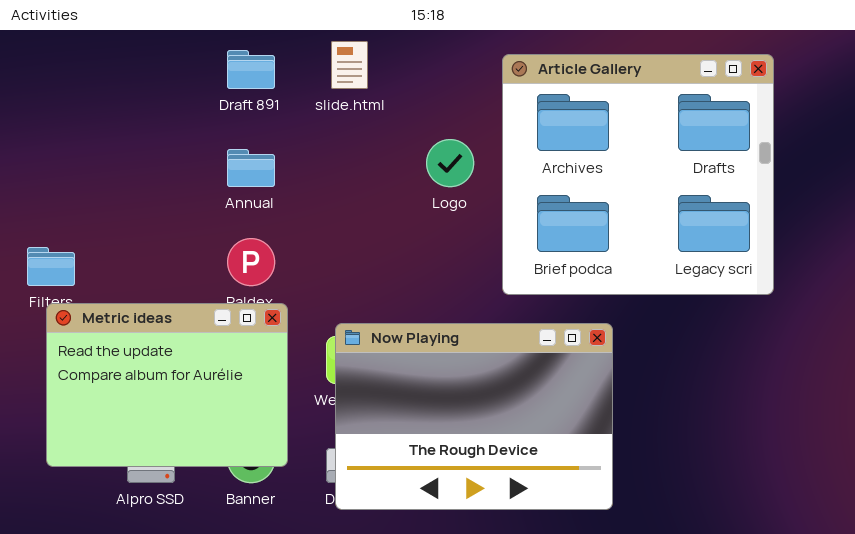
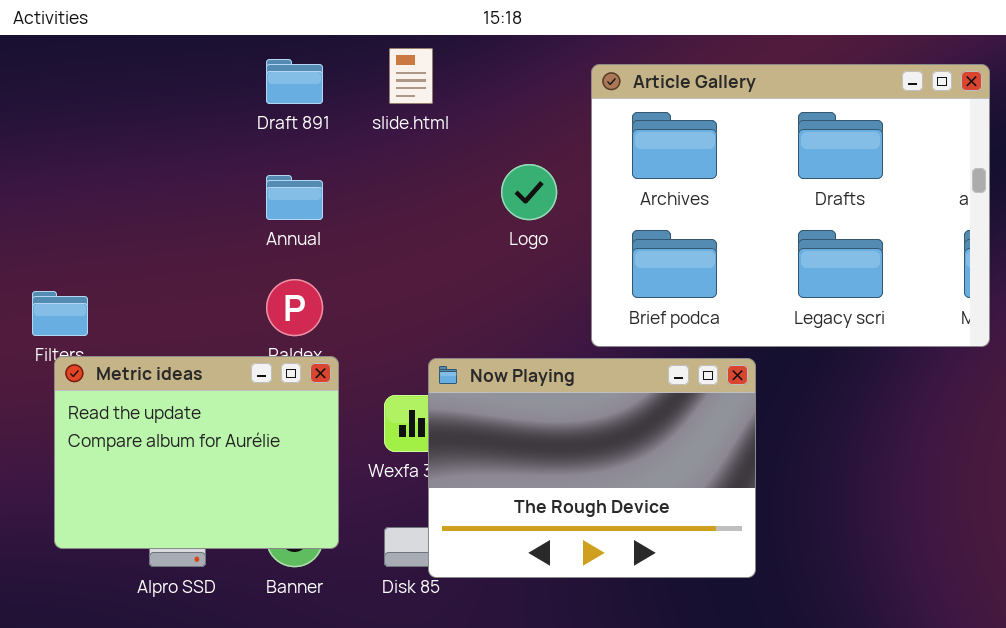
Article Gallery: [502,54,774,295] -> [591,64,990,347], resized
Now Playing: [335,323,613,510] -> [428,358,756,578], moved

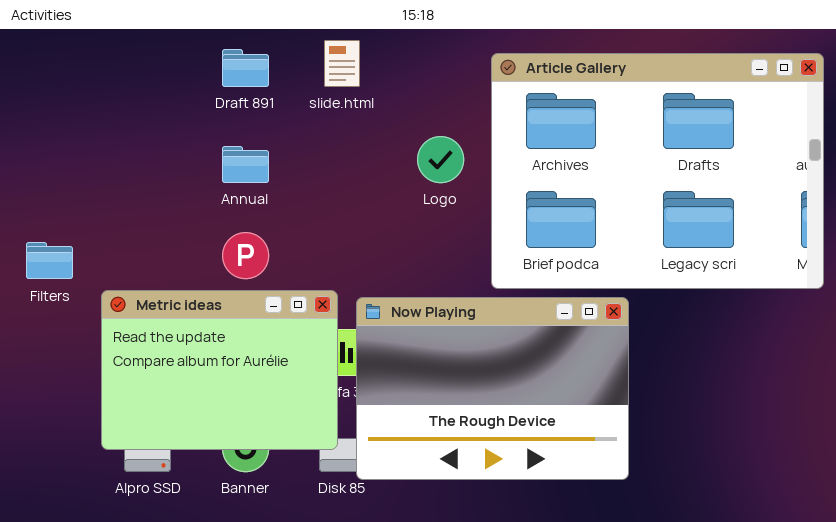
Metric ideas: [54,356,339,549] -> [101,290,338,450], moved

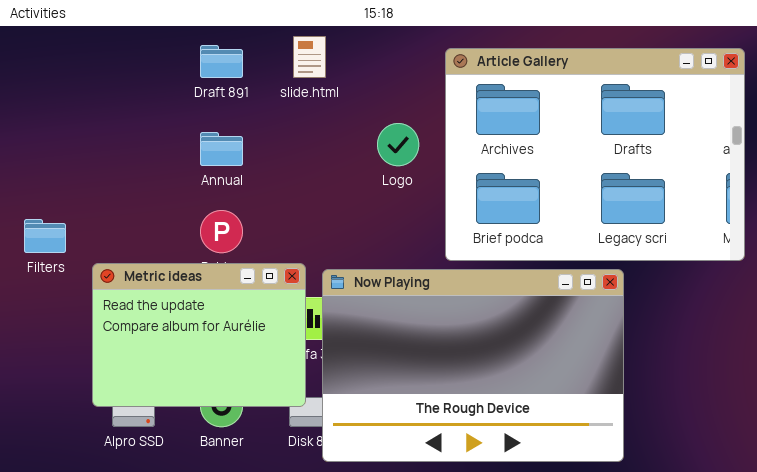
Now Playing: [356,297,629,480] -> [322,269,624,462], resized

